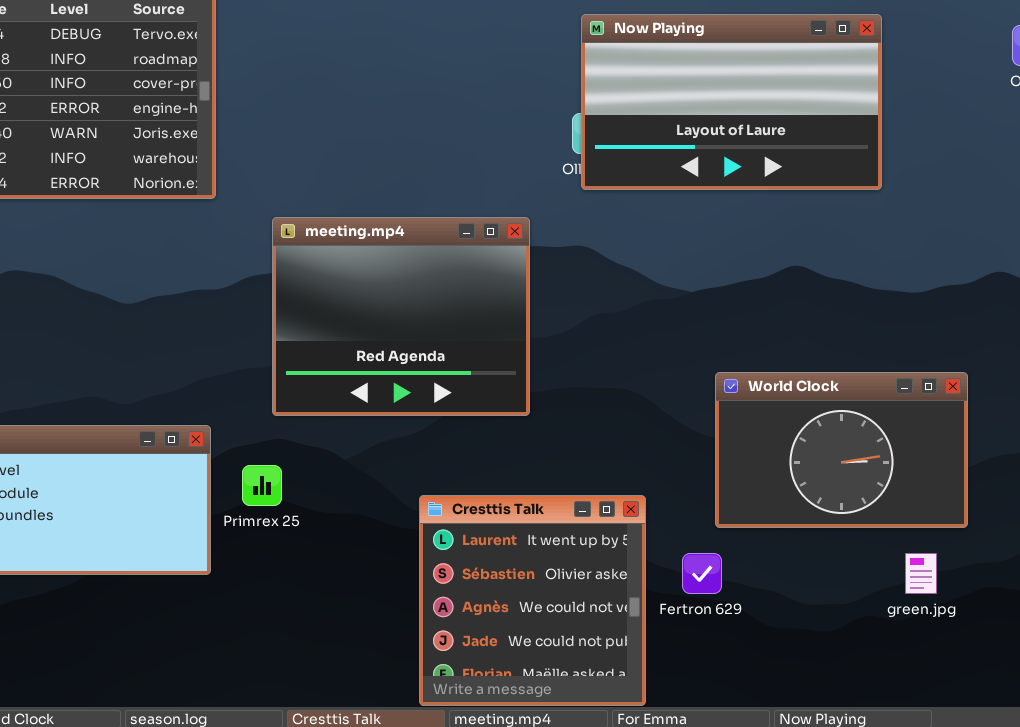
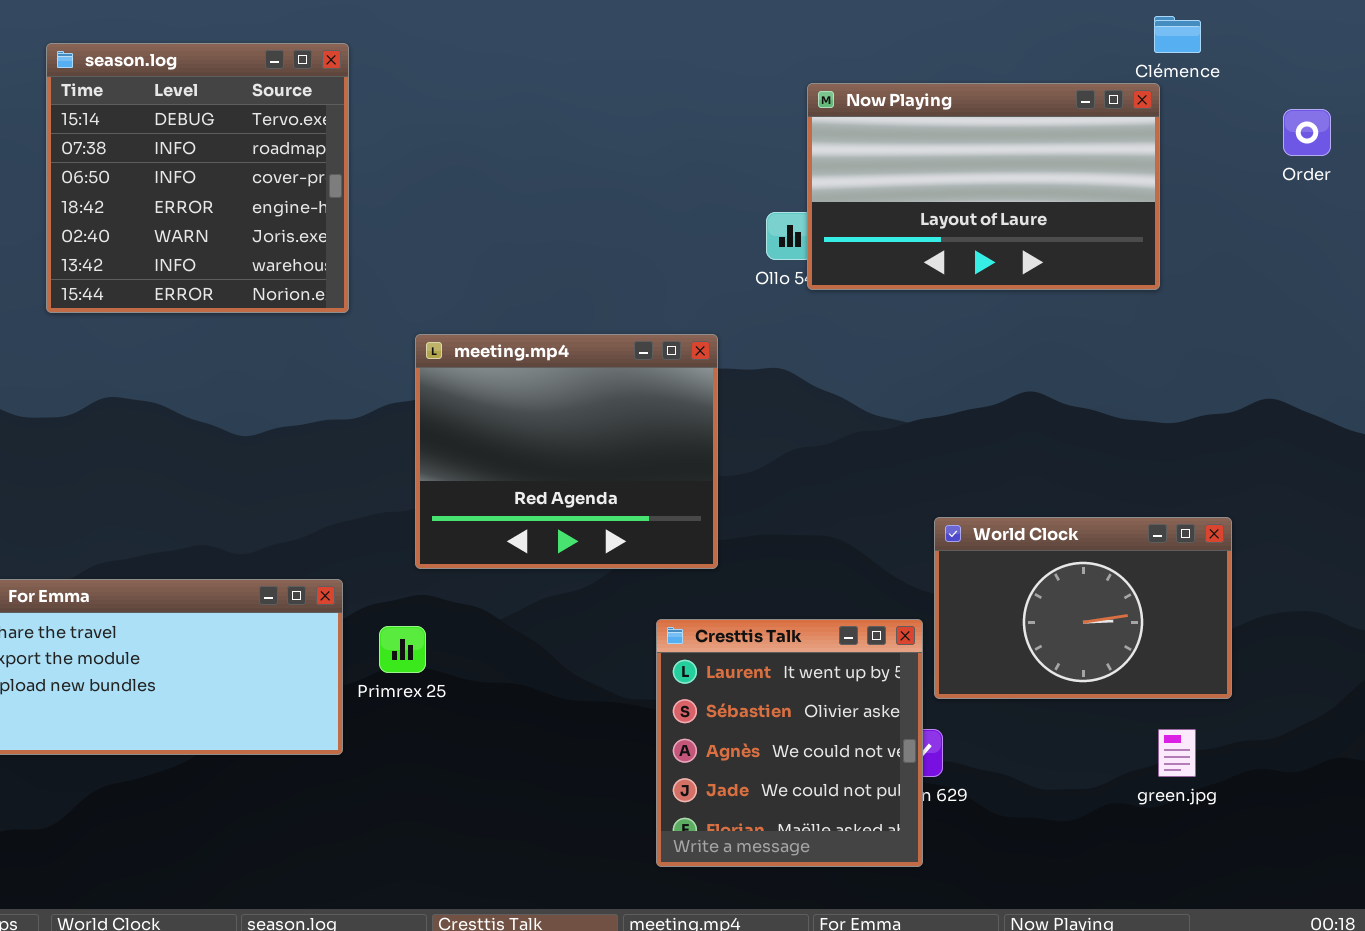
Now Playing: [581,14,882,190] -> [807,83,1160,290], moved
Cresttis Talk: [419,495,646,706] -> [656,619,923,867], moved

